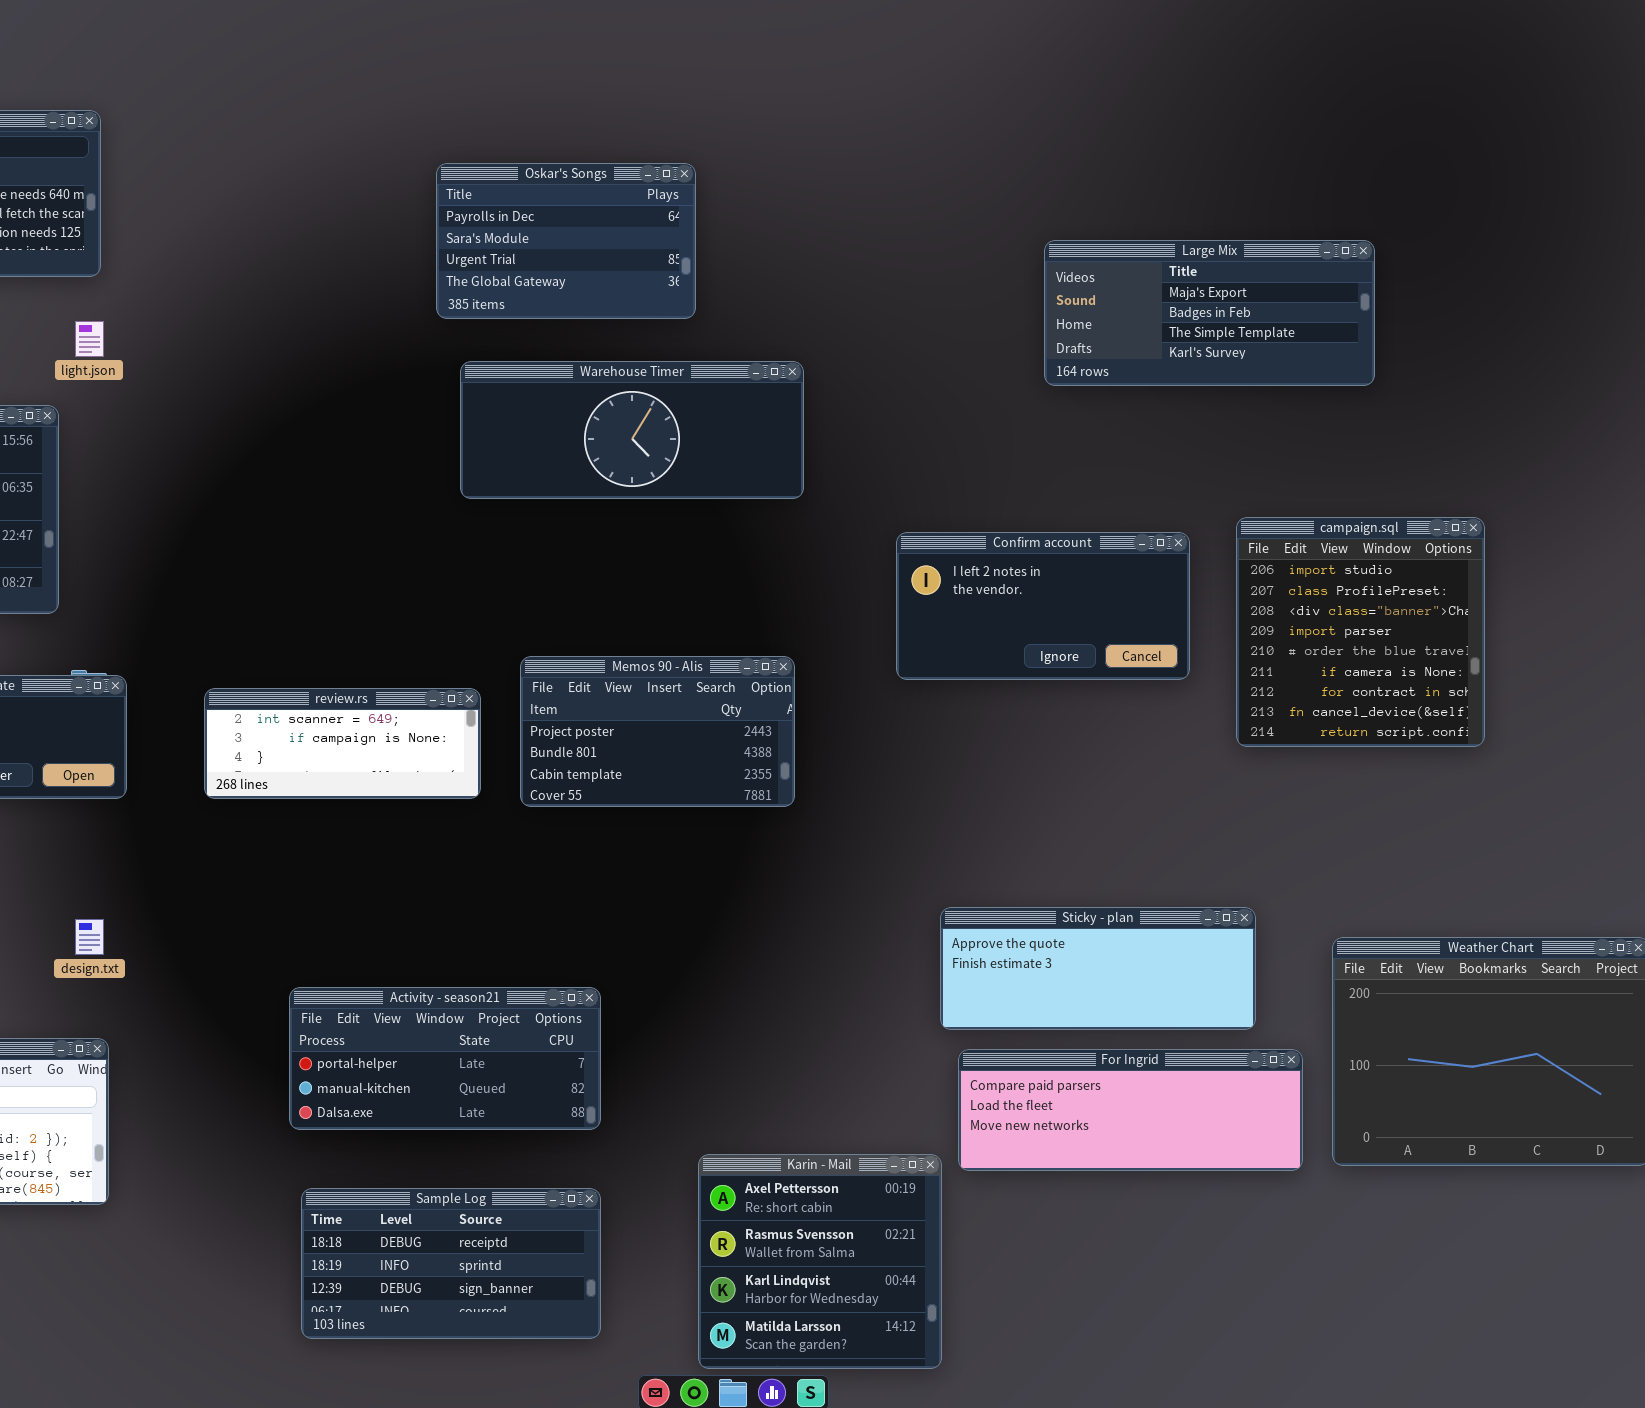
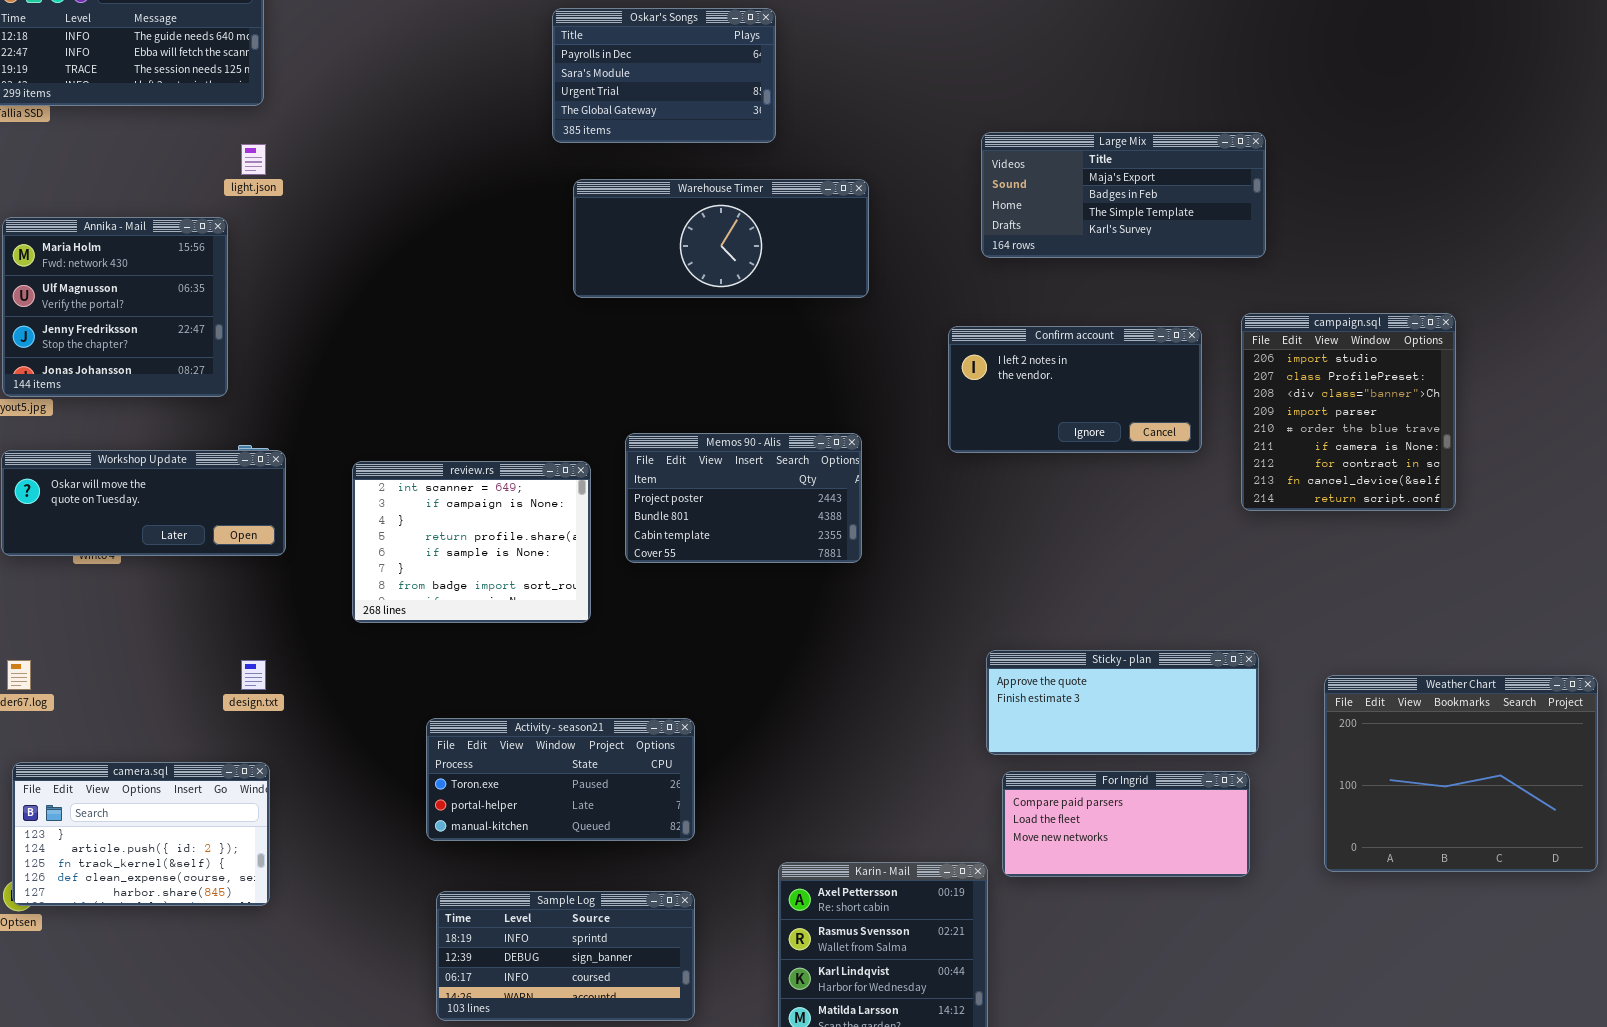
Large Mix: [1044,240,1375,386] -> [981,132,1266,258], moved
review.rs: [204,688,481,799] -> [352,461,591,623], resized
Activity - season21: [289,987,601,1130] -> [426,718,695,841], scrolled up 1 row
For Ingrid: [958,1049,1303,1171] -> [1002,771,1250,877], resized
Sample Log: [301,1188,601,1339] -> [436,891,695,1021], scrolled down 1 row

